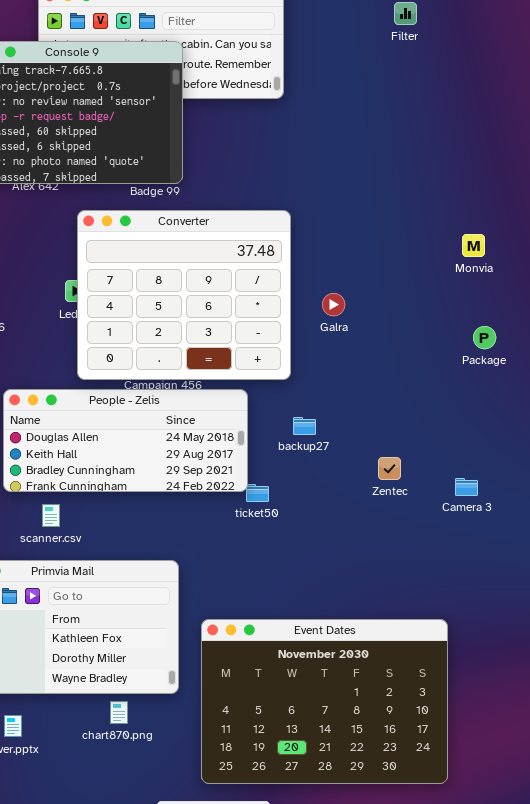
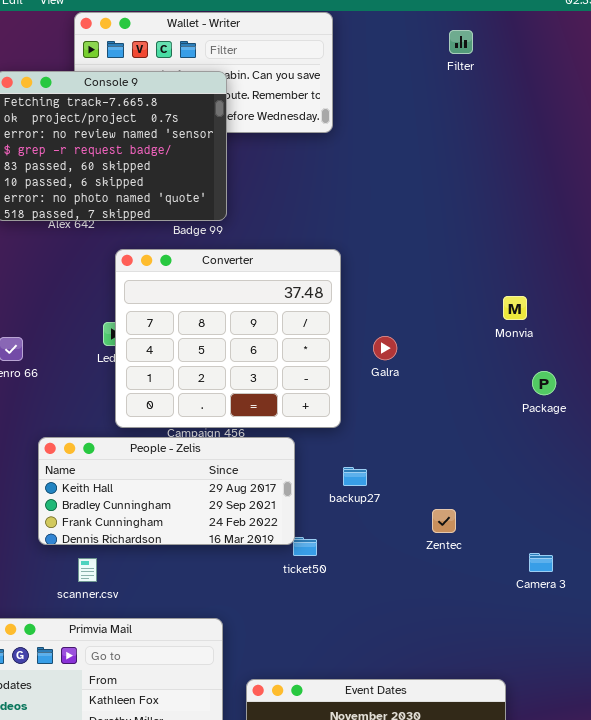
Monvia: [462,234,485,257] -> [503,296,527,320], moved
People - Zelis: [3,389,248,492] -> [38,437,295,545], scrolled down 1 row
Camera 3: [455,478,478,496] -> [529,553,553,572], moved

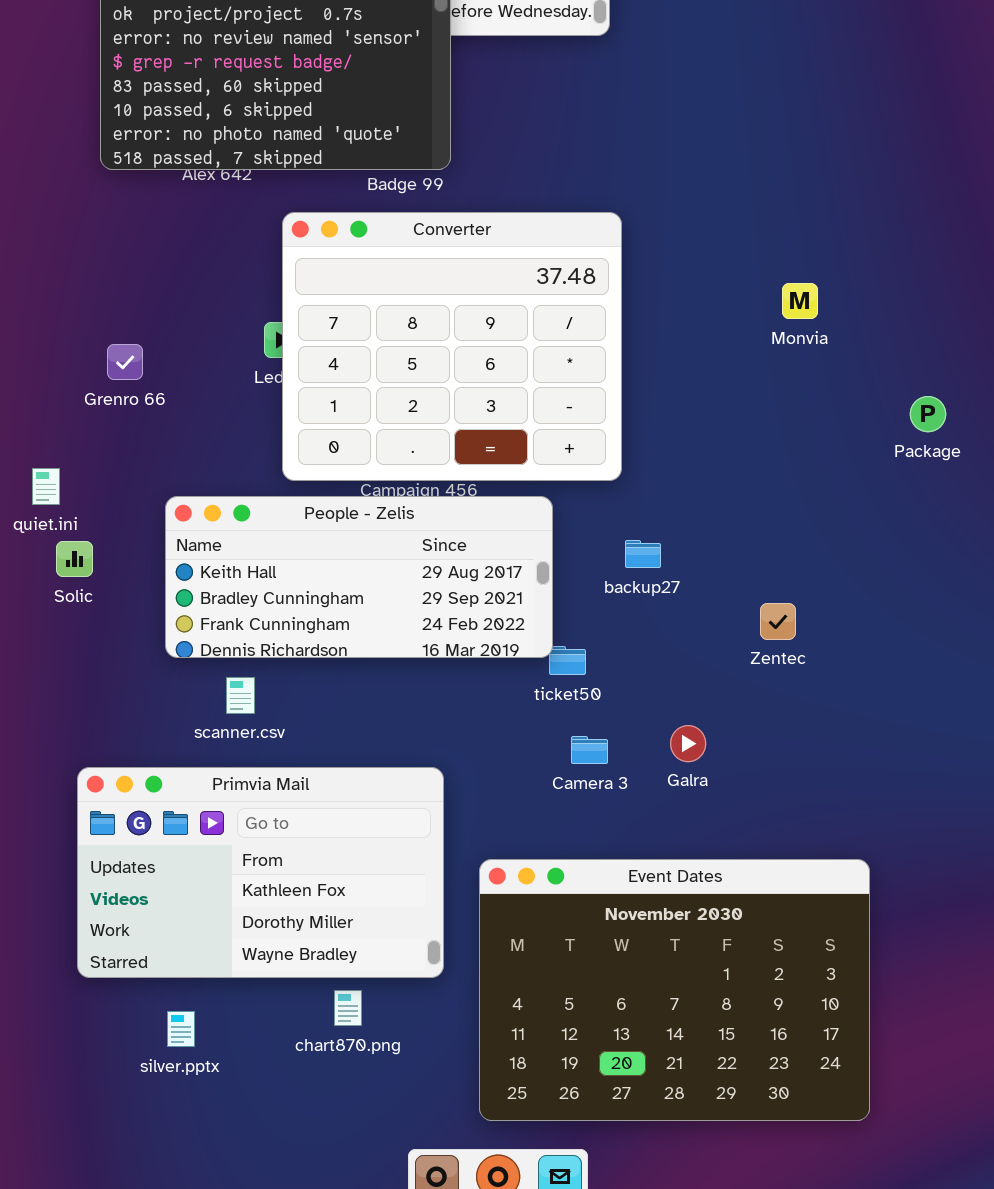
Monvia: [503,296,527,320] -> [782,283,818,319], moved
Galra: [373,336,397,360] -> [670,725,706,762], moved
Camera 3: [529,553,553,572] -> [571,736,608,764], moved

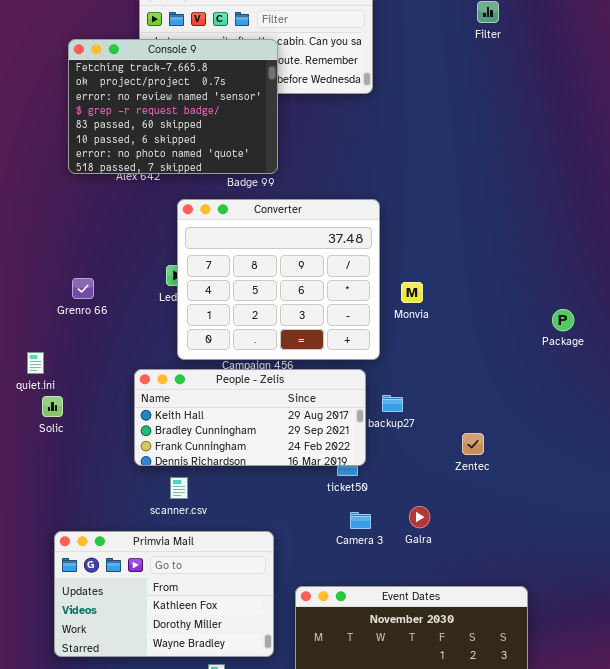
Monvia: [782,283,818,319] -> [401,282,423,303], moved
People - Zelis: [165,496,553,658] -> [134,369,366,466], moved
scanner.csv: [226,677,255,714] -> [170,477,188,499], moved

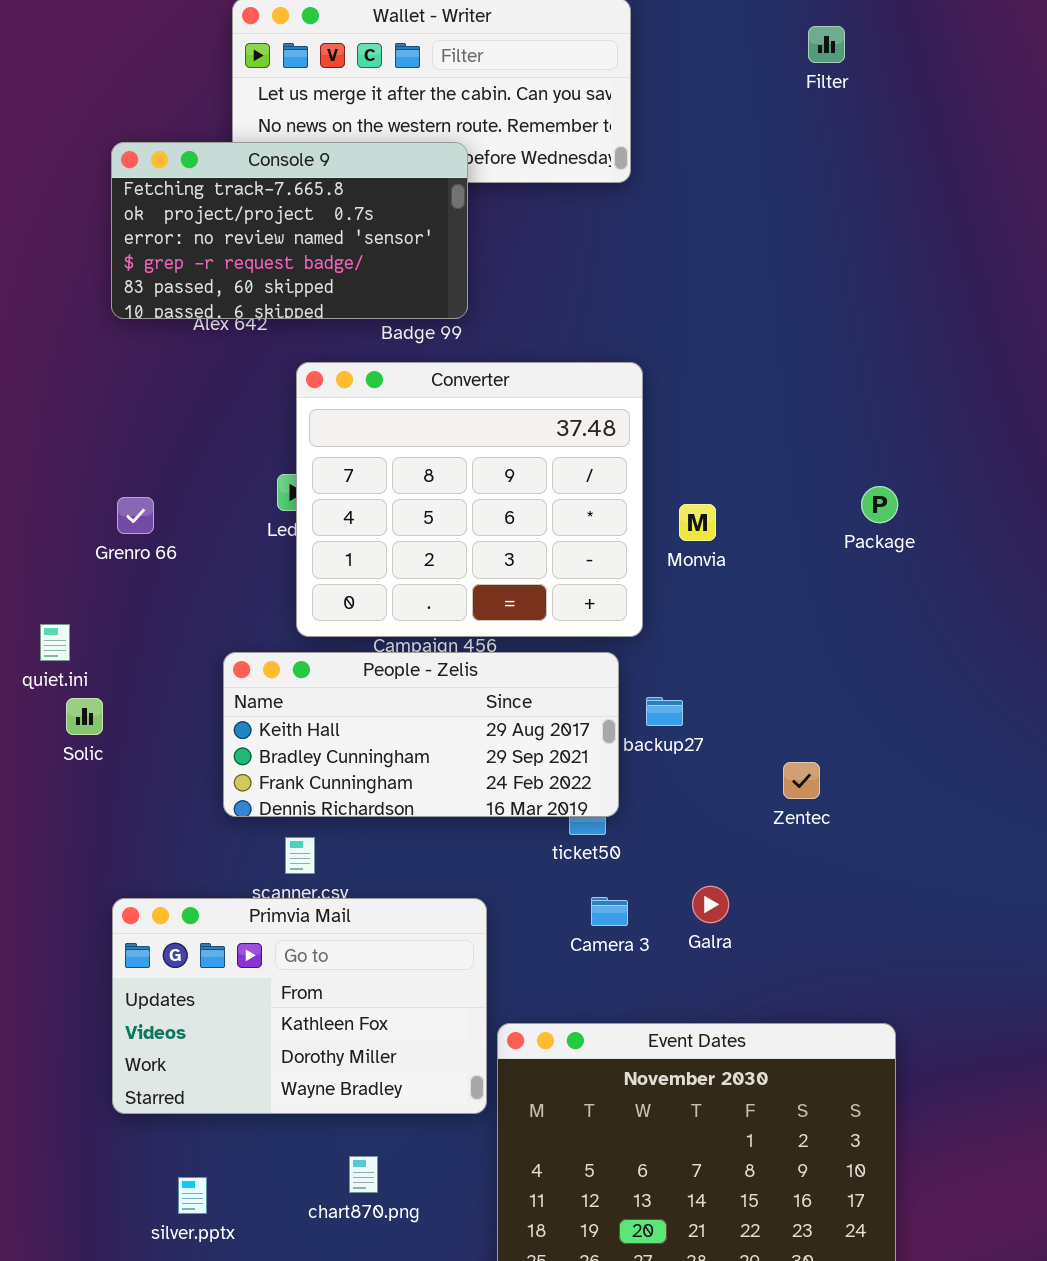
Console 9: [68,39,278,174] -> [111,142,468,319], resized
Package: [552,309,574,331] -> [861,486,898,523], moved
Primvia Mail: [54,531,274,657] -> [112,898,487,1114], moved

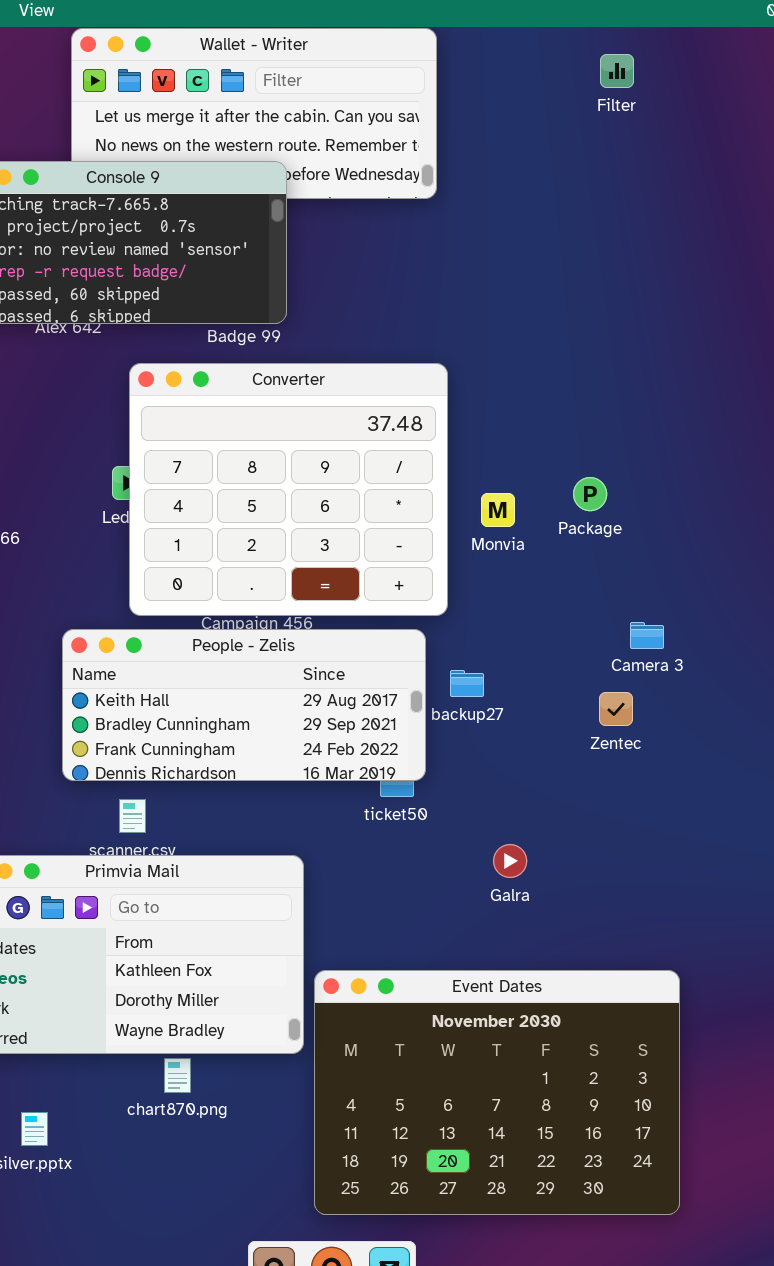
Package: [861,486,898,523] -> [573,477,607,511], moved
Zentec: [783,762,820,799] -> [599,692,633,726], moved
Camera 3: [591,897,628,926] -> [630,622,664,649], moved
chart870.png: [349,1156,378,1193] -> [164,1058,191,1093], moved

